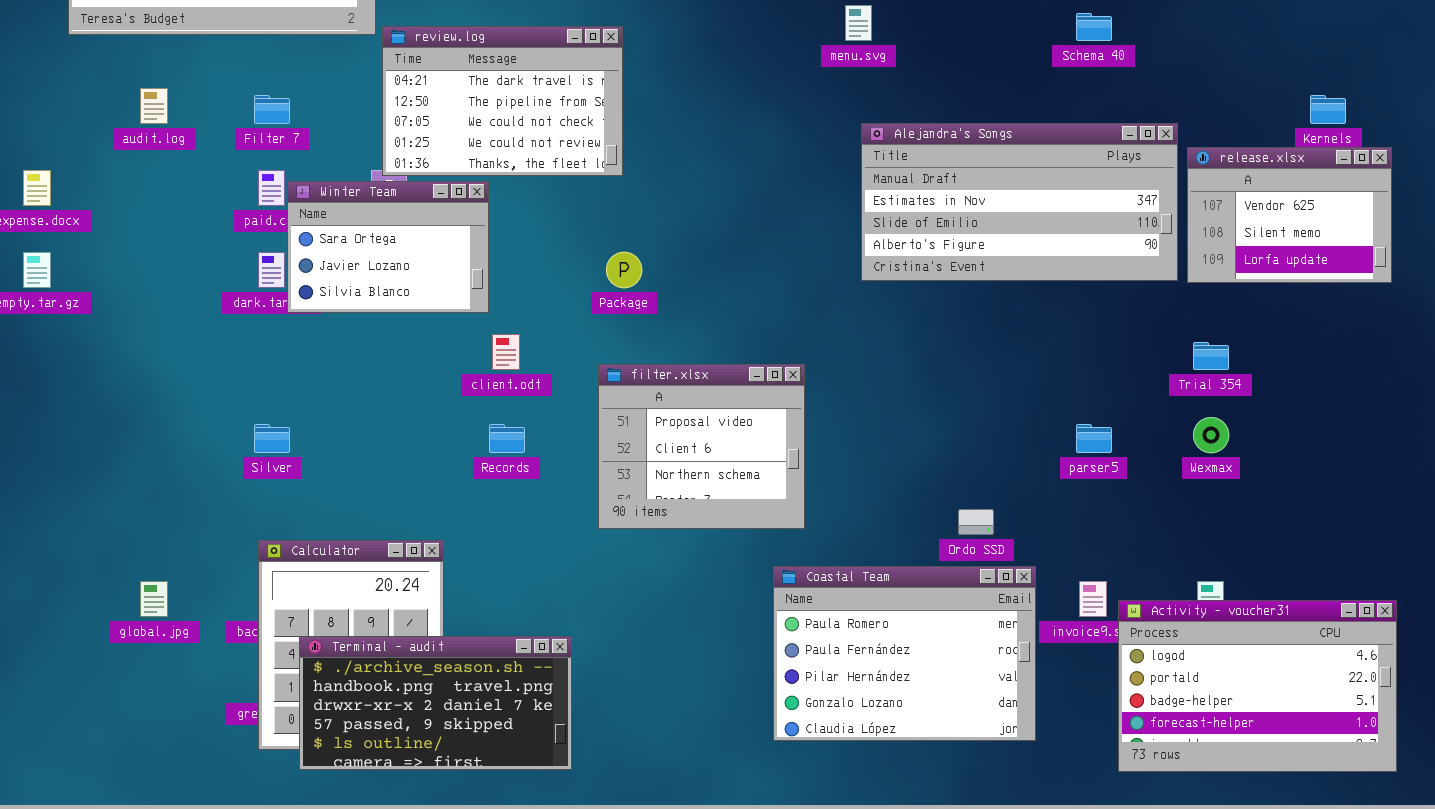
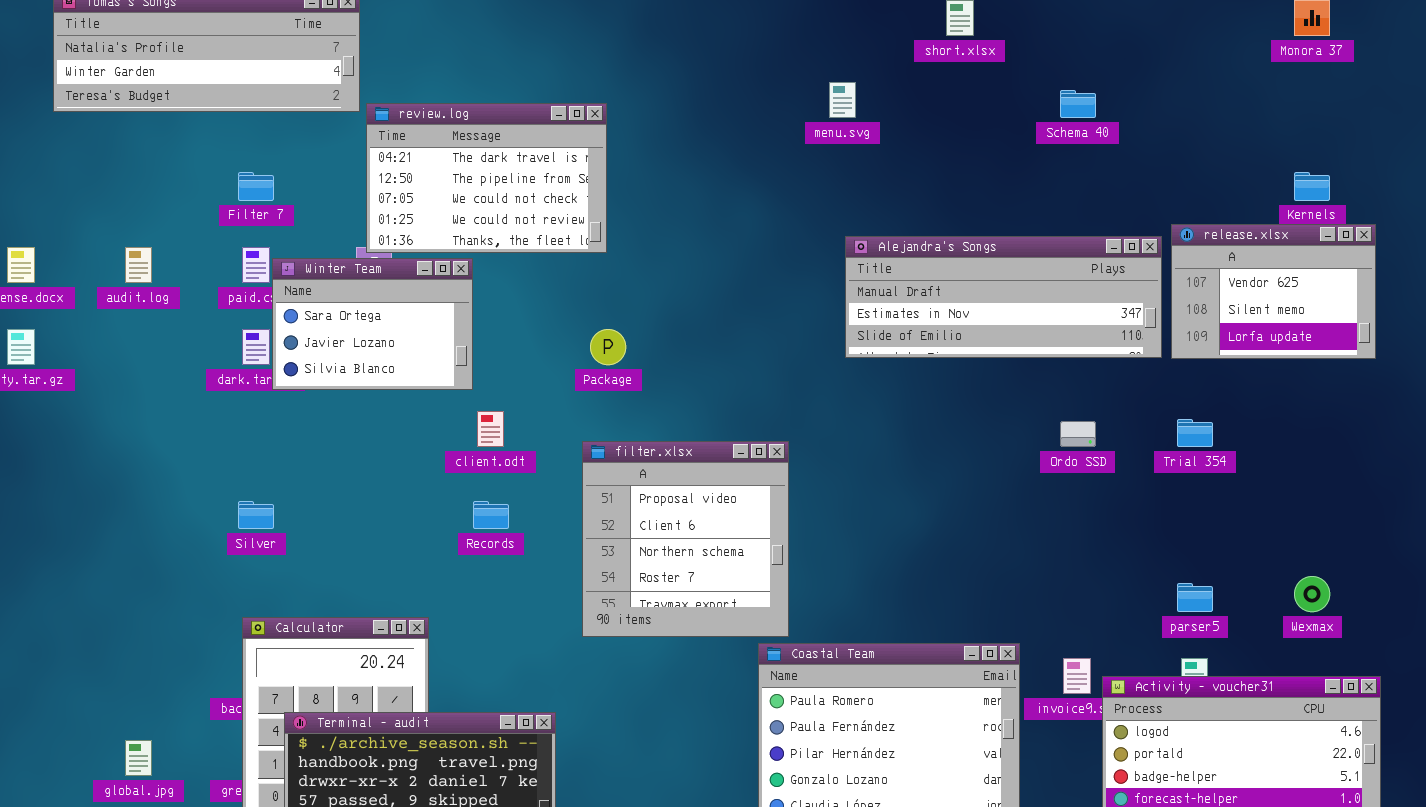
audit.log: [140,88,168,124] -> [125,247,152,283], moved
Alejandra's Songs: [861,123,1178,281] -> [845,236,1162,358], resized
filter.xlsx: [598,364,805,529] -> [582,441,789,637], resized
Wexmax: [1193,417,1229,453] -> [1294,576,1330,612], moved
parser5: [1076,424,1112,453] -> [1177,583,1213,612], moved
Ordo SSD: [958,509,994,535] -> [1060,421,1096,447], moved
global.jpg: [140,581,168,617] -> [125,740,152,776], moved

